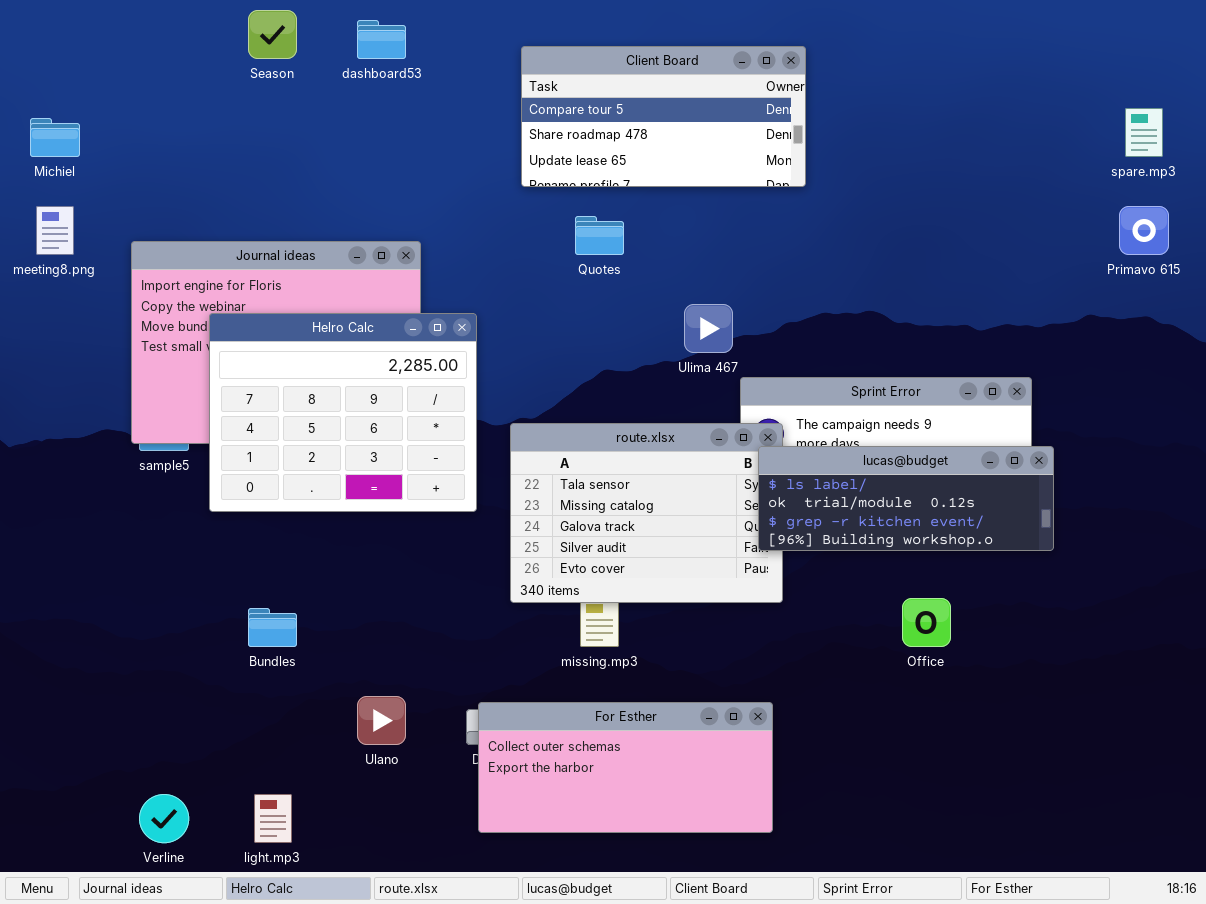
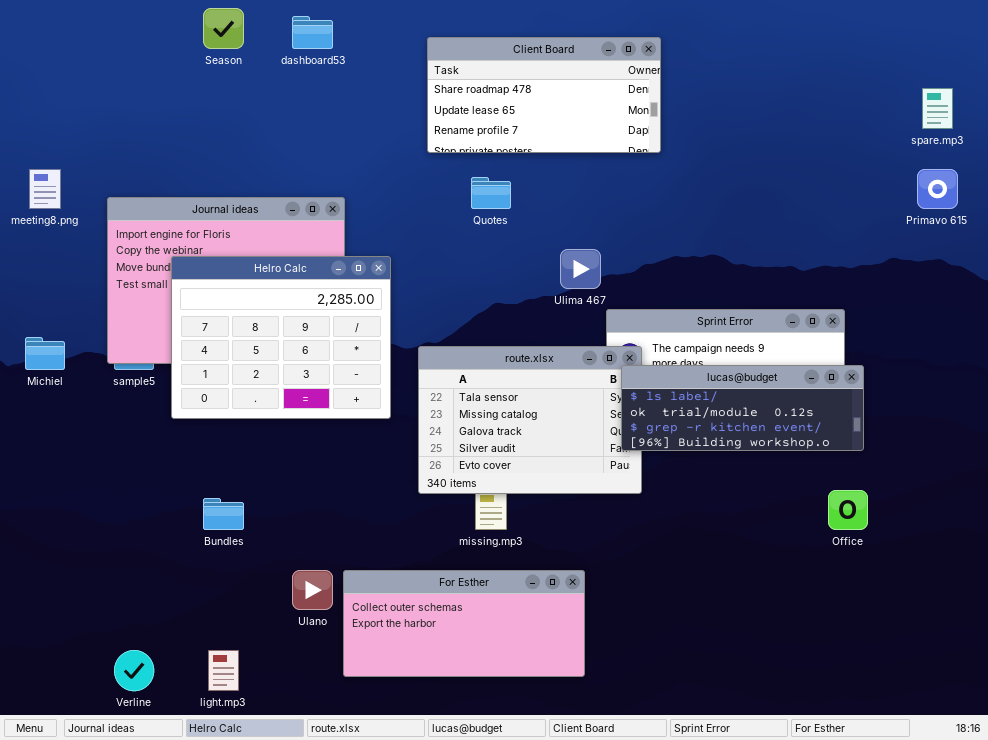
Client Board: [521,46,806,187] -> [427,37,661,153], scrolled down 1 row
Michiel: [30,118,80,157] -> [25,337,65,370], moved
Office: [902,598,951,647] -> [828,490,868,530], moved
For Esther: [478,702,773,833] -> [343,570,585,677], moved

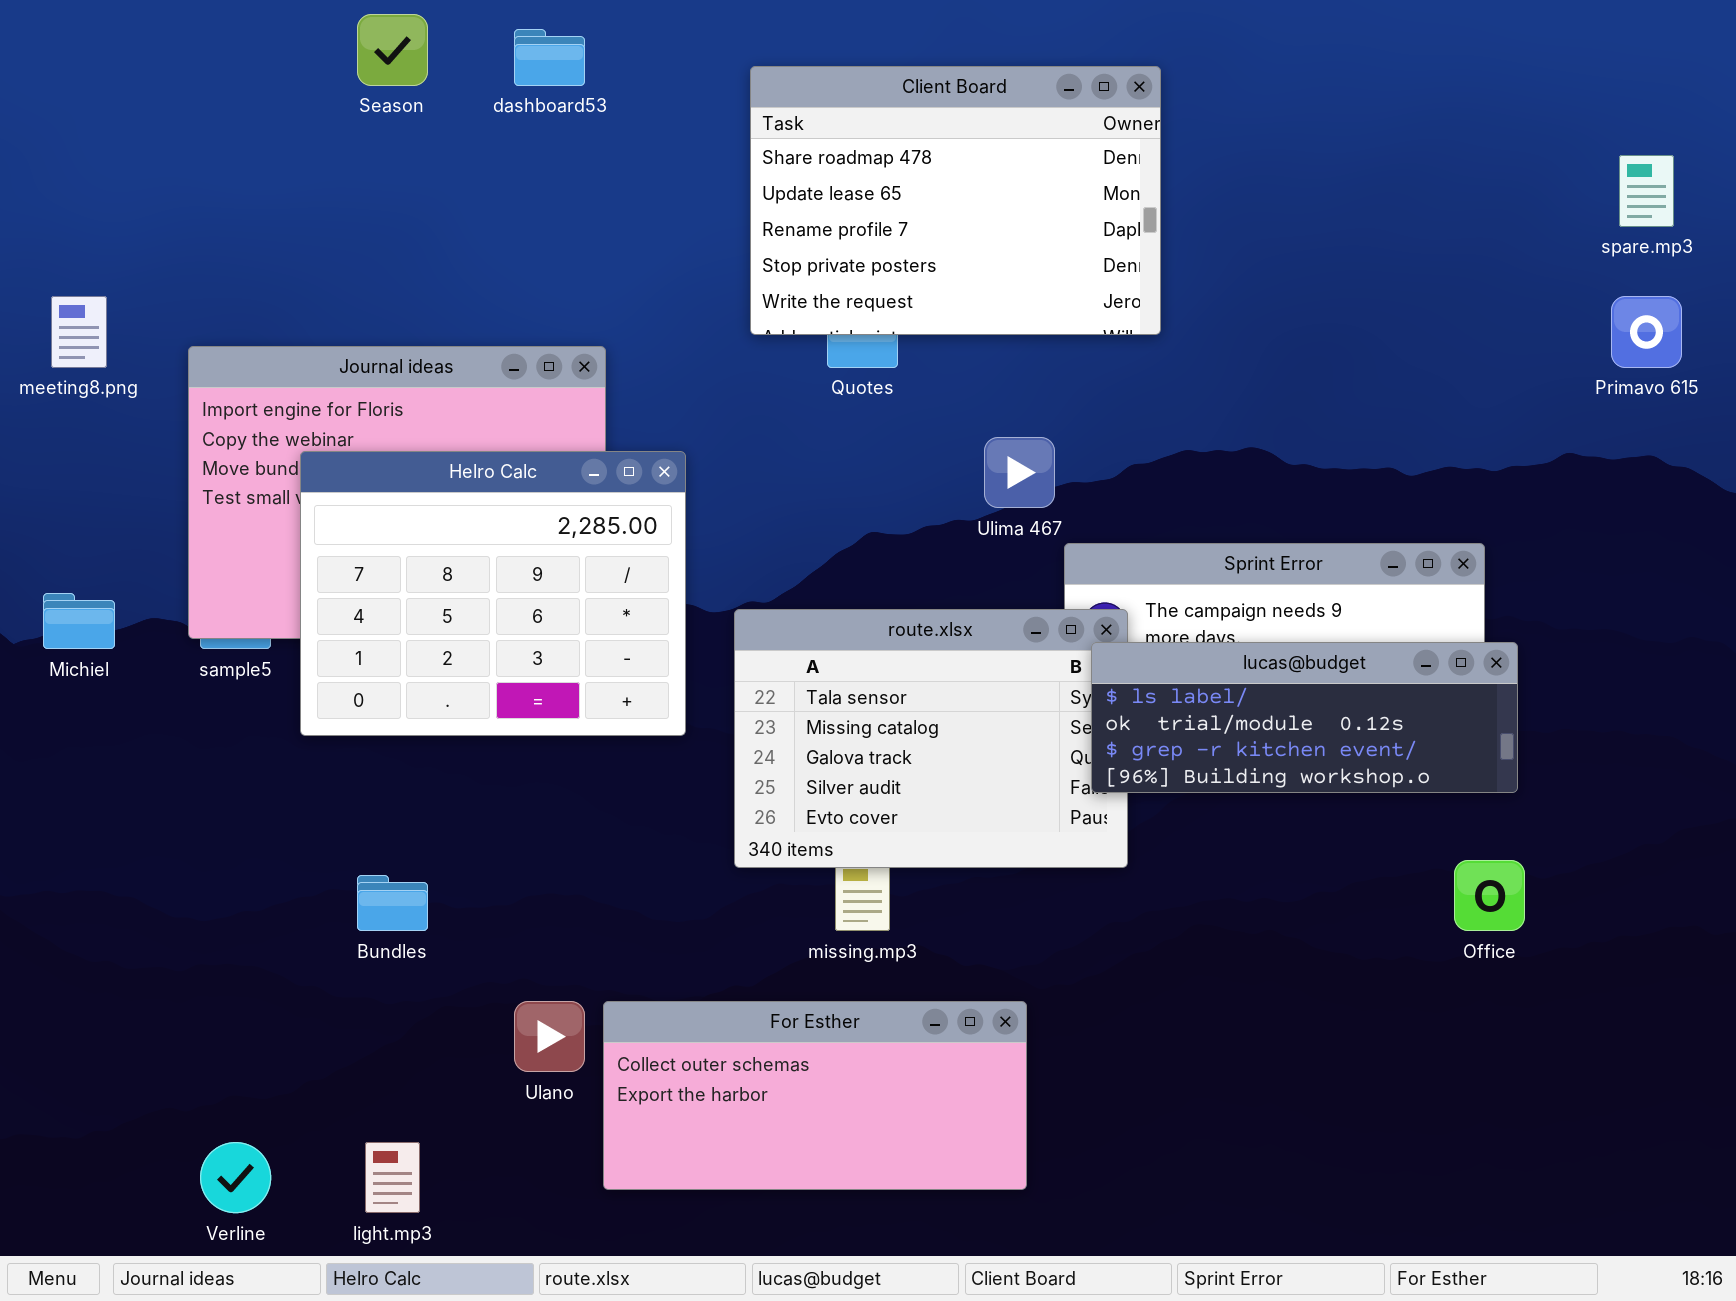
Client Board: [427,37,661,153] -> [750,66,1161,335], resized

